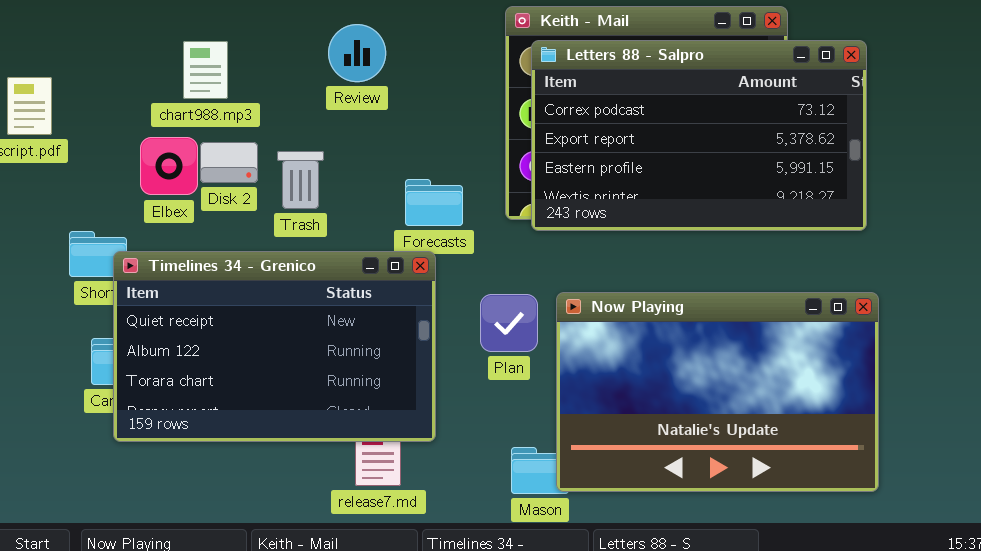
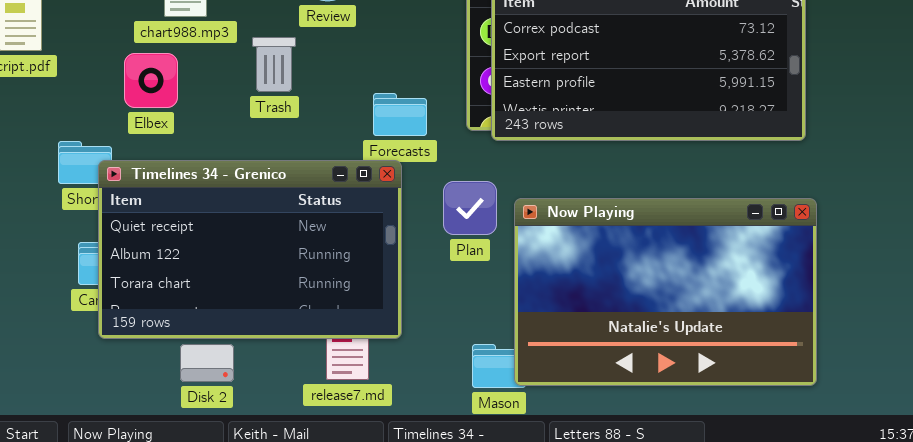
Disk 2: [200,142,258,183] -> [180,344,234,382], moved
Trash: [277,151,324,209] -> [252,37,296,92], moved
Plan: [480,294,538,352] -> [443,181,497,235], moved

